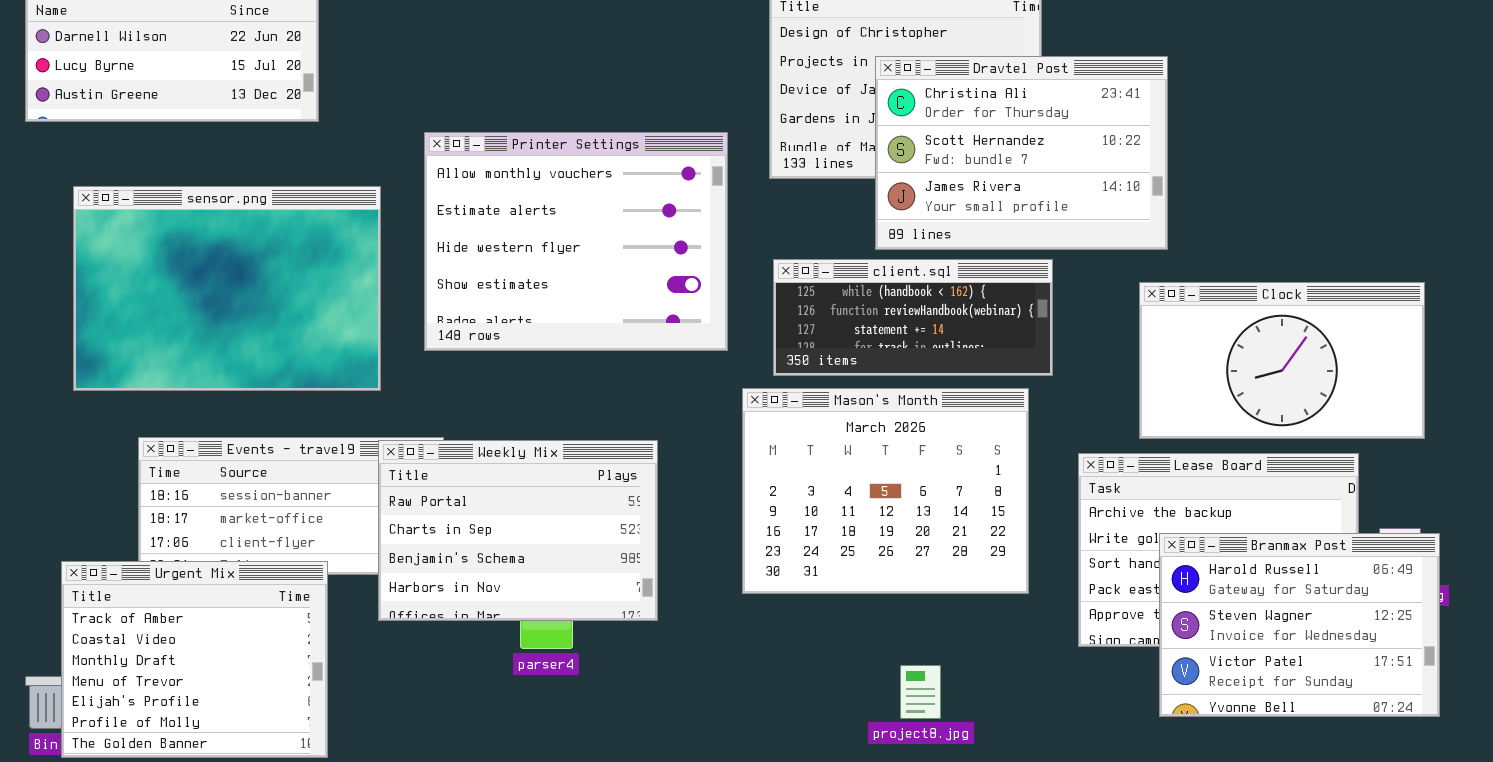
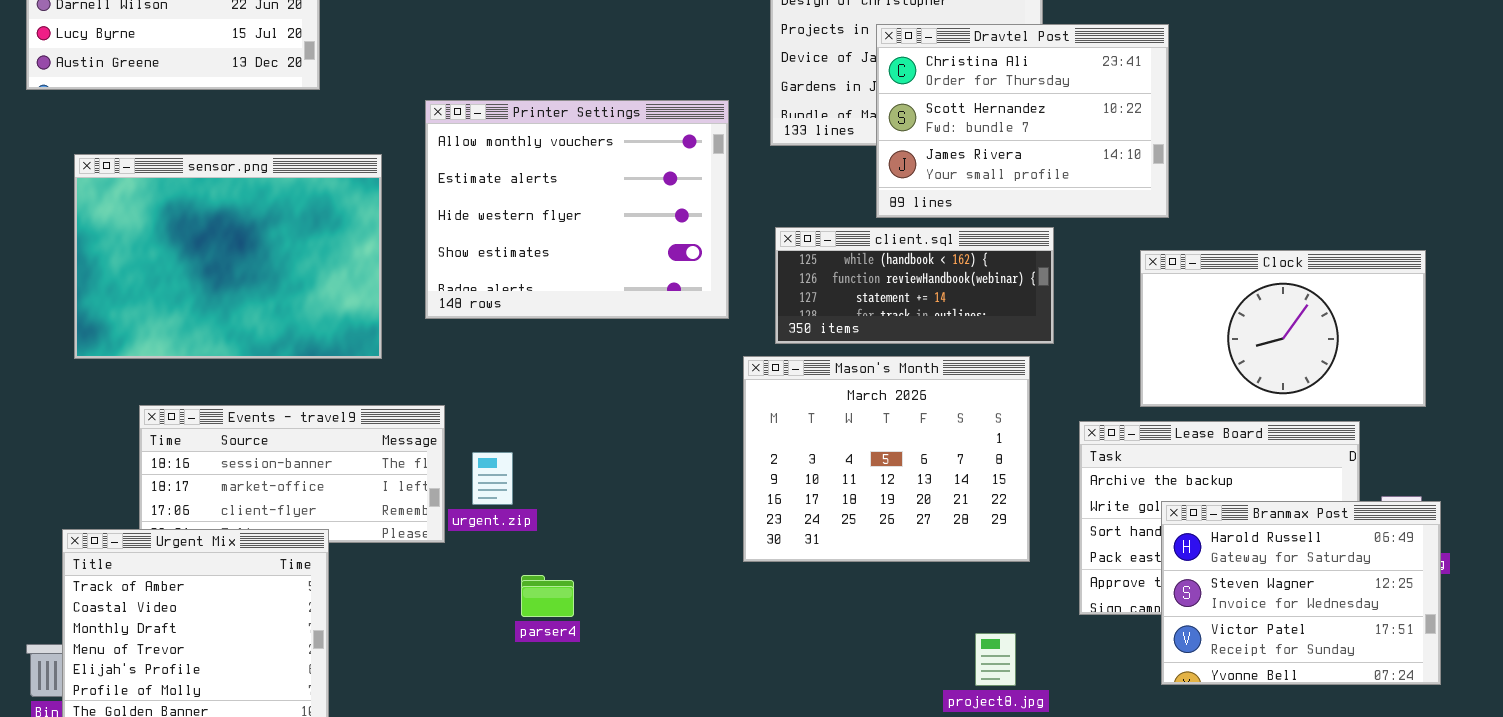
Weekly Mix: [378,440,658,621] -> none, closed
project8.jpg: [900,665,941,719] -> [975,633,1016,686], moved

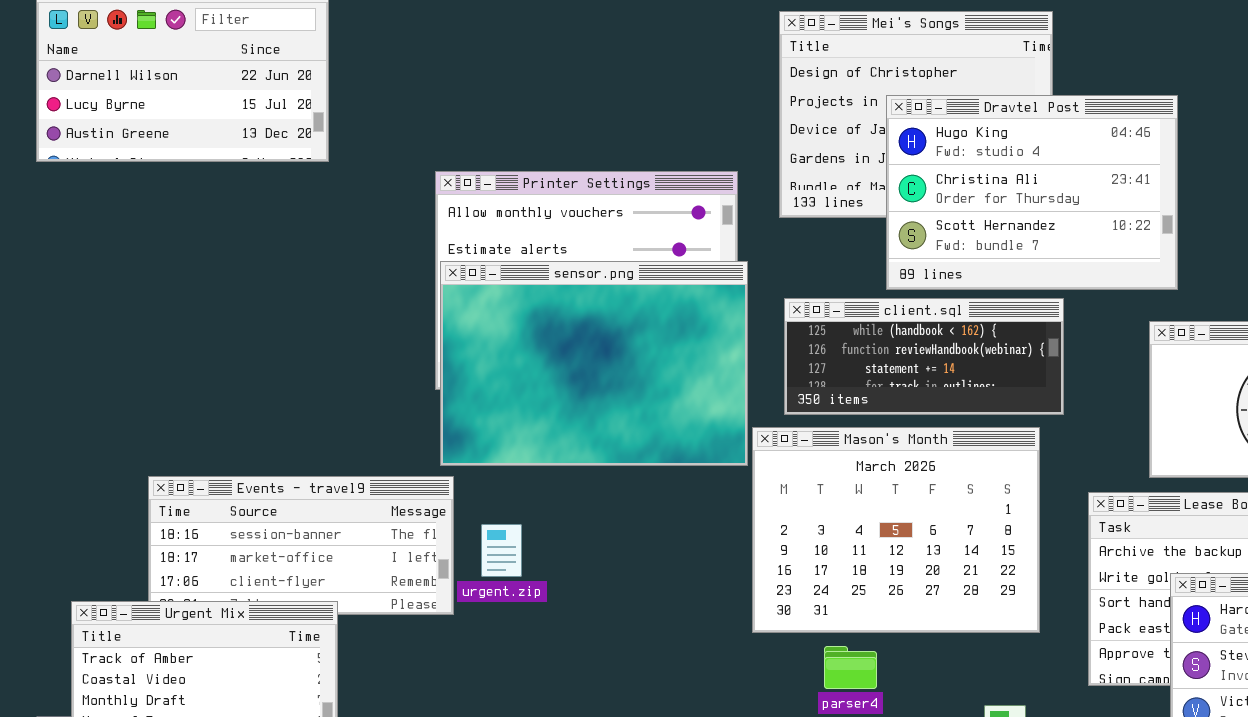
Dravtel Post: [876,24,1169,218] -> [886,95,1178,290], scrolled up 1 row
sensor.png: [74,154,382,359] -> [440,261,748,466], moved
parser4: [521,575,574,617] -> [824,646,877,689], moved

